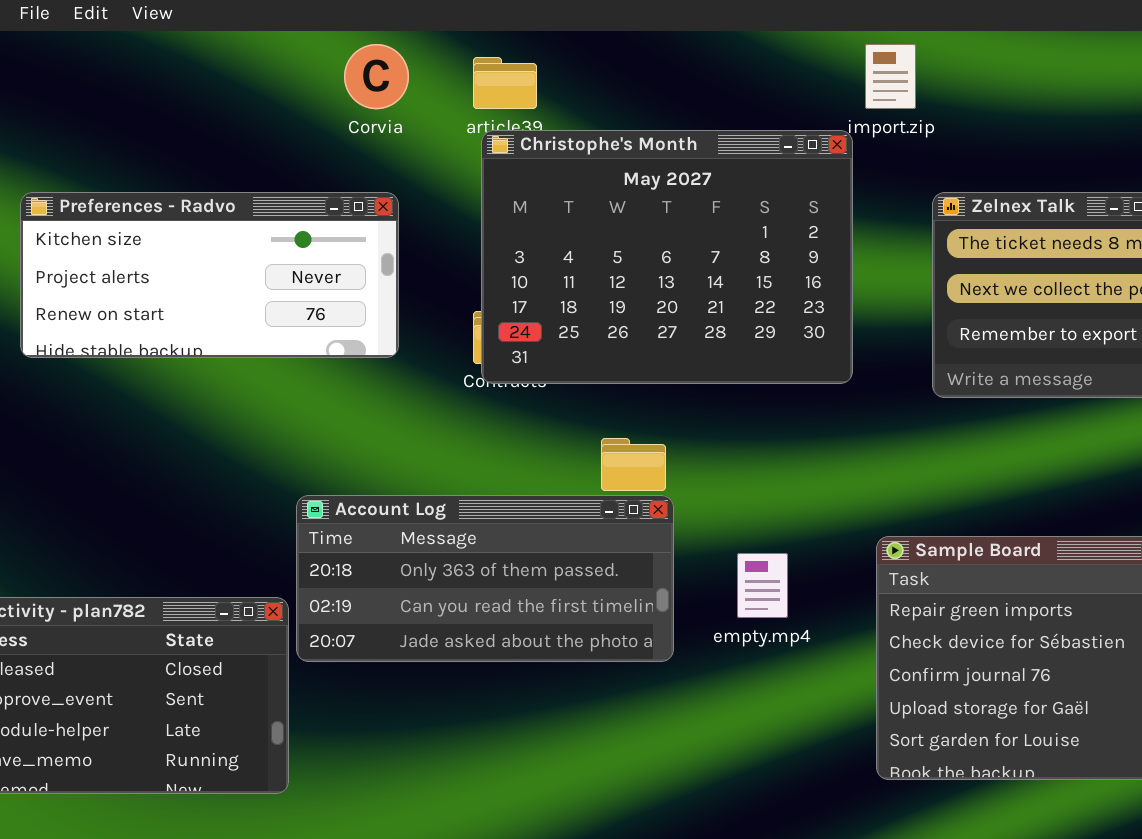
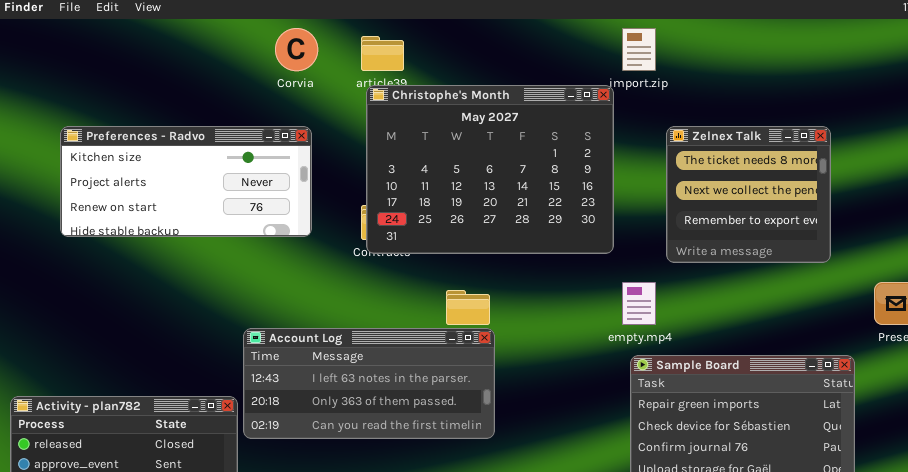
Account Log: [296,495,674,662] -> [243,328,495,439], scrolled up 1 row
empty.mp4: [737,553,788,618] -> [622,282,656,325], moved

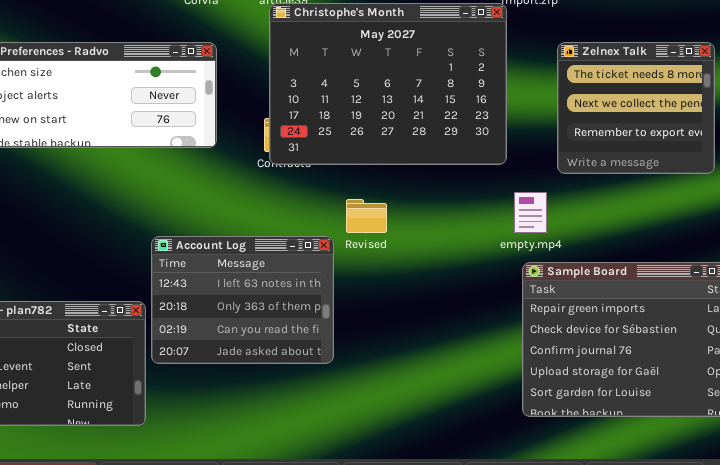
Account Log: [243,328,495,439] -> [151,236,334,364], resized

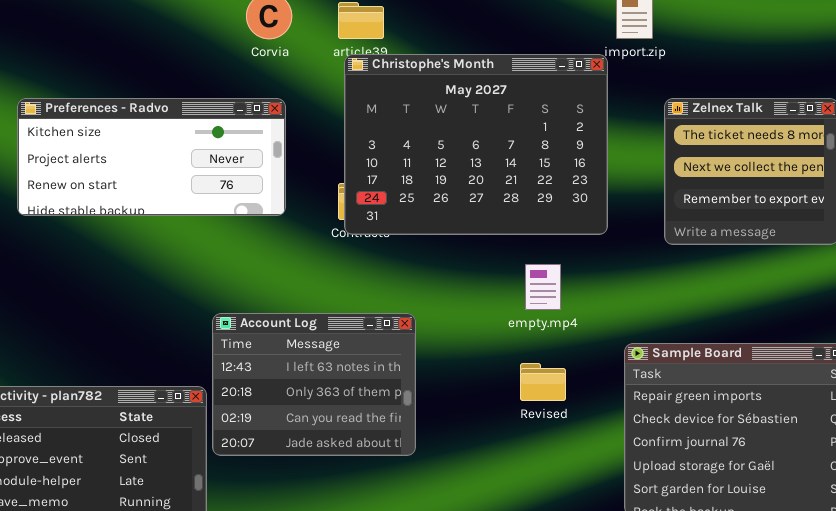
empty.mp4: [514,192,547,233] -> [525,264,561,310], moved
Revised: [346,199,387,233] -> [520,363,566,401], moved

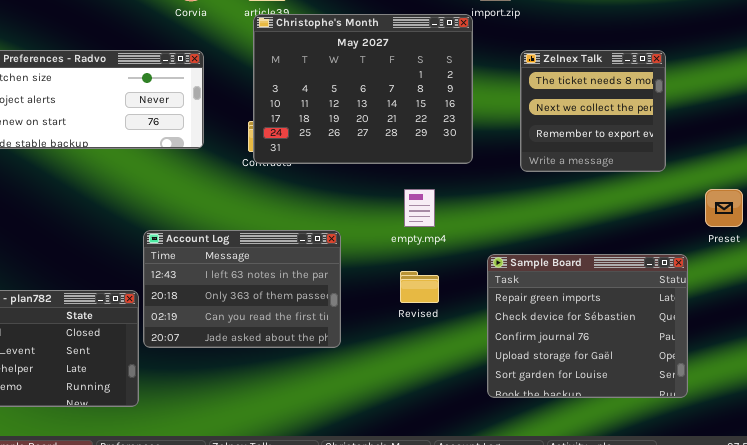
Account Log: [212,313,416,456] -> [143,230,341,348], resized

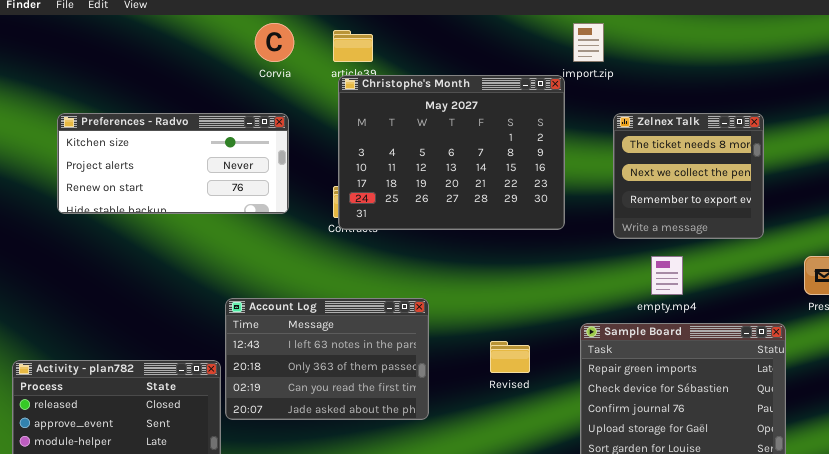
empty.mp4: [404,189,435,227] -> [651,256,683,295], moved

